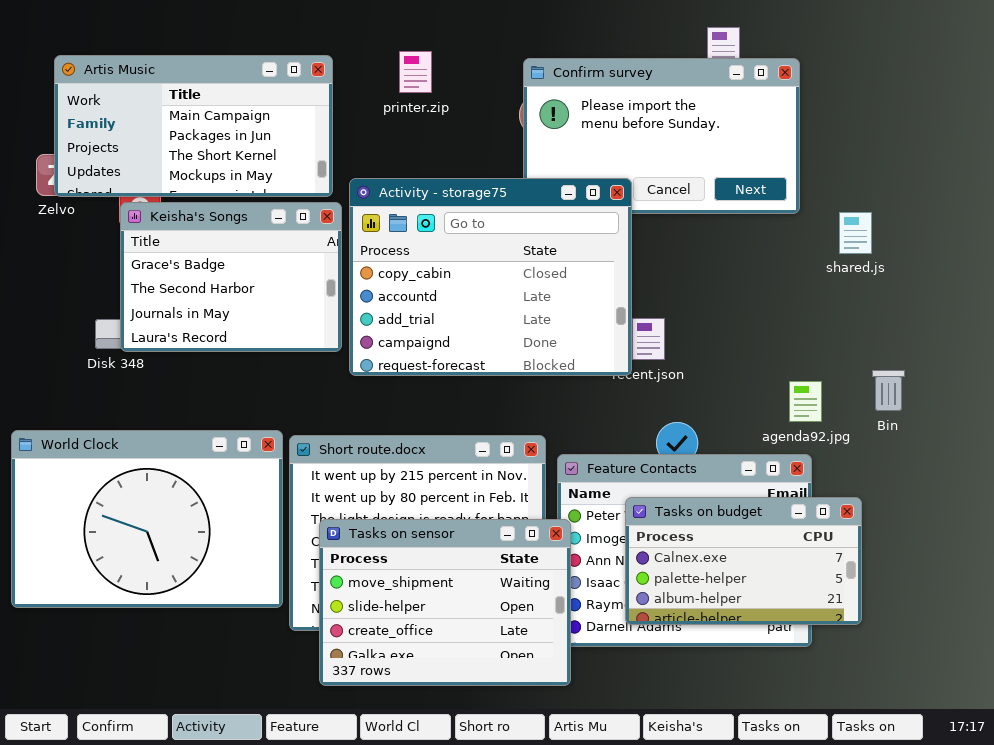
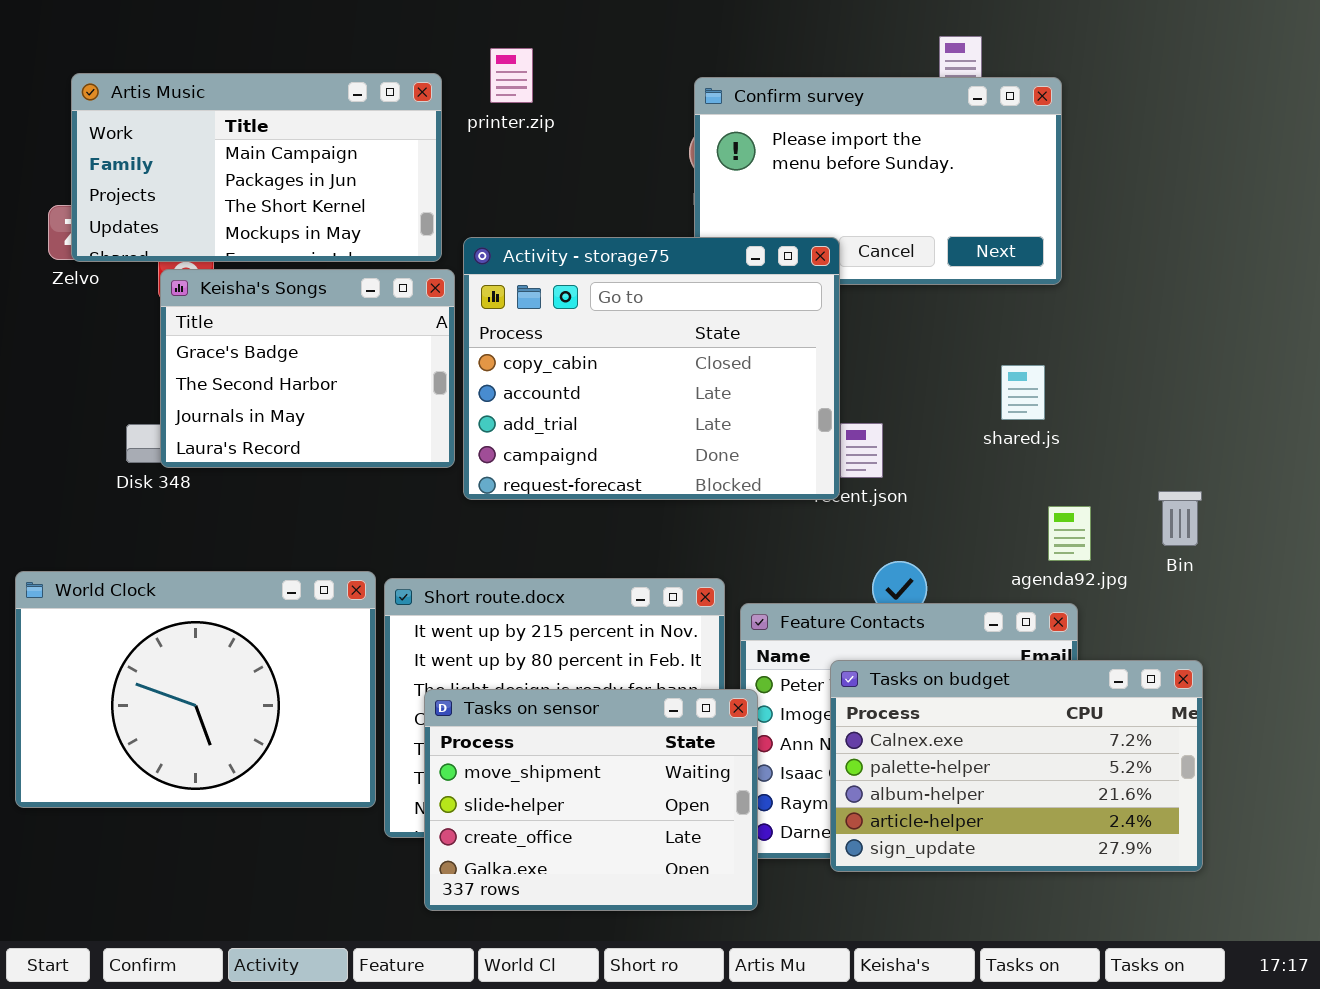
printer.zip: [399,51,432,93] -> [490,48,533,103], moved
shared.js: [839,212,872,254] -> [1001,365,1045,420], moved
Tasks on budget: [625,497,862,625] -> [830,660,1203,872], resized

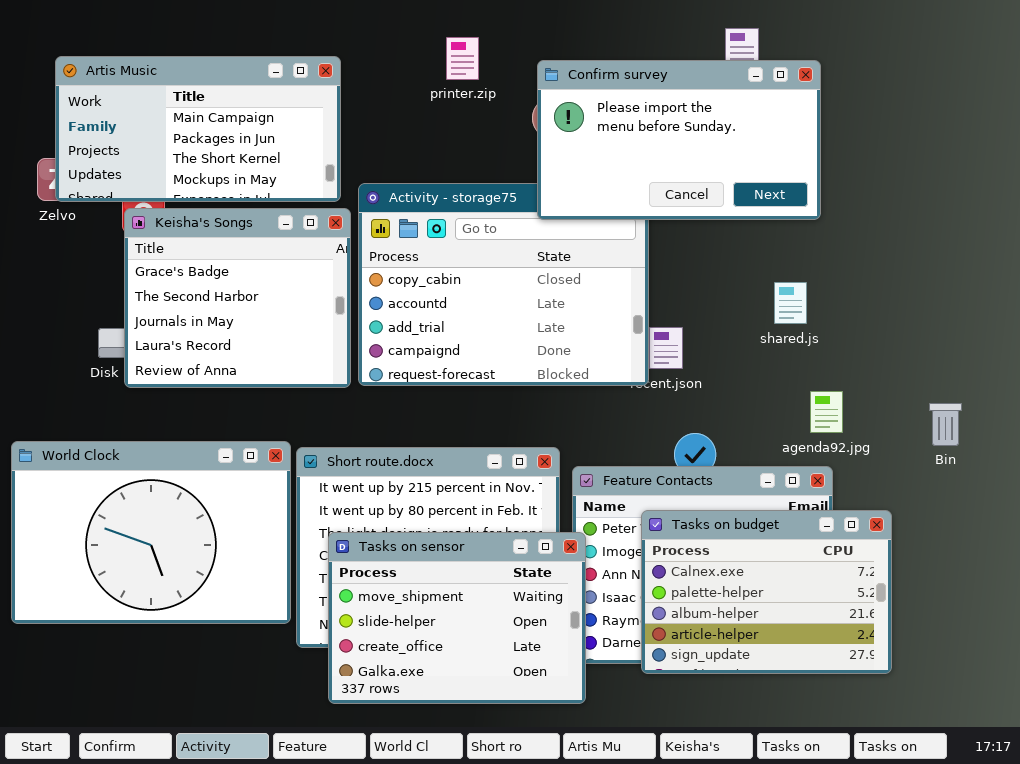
printer.zip: [490,48,533,103] -> [446,37,479,80], moved
Confirm survey: [694,77,1062,285] -> [537,60,821,220], raised
Keisha's Songs: [160,269,455,468] -> [124,208,351,388], resized
Bin: [1158,491,1202,546] -> [929,403,962,446], moved
Tasks on budget: [830,660,1203,872] -> [641,510,892,674], resized

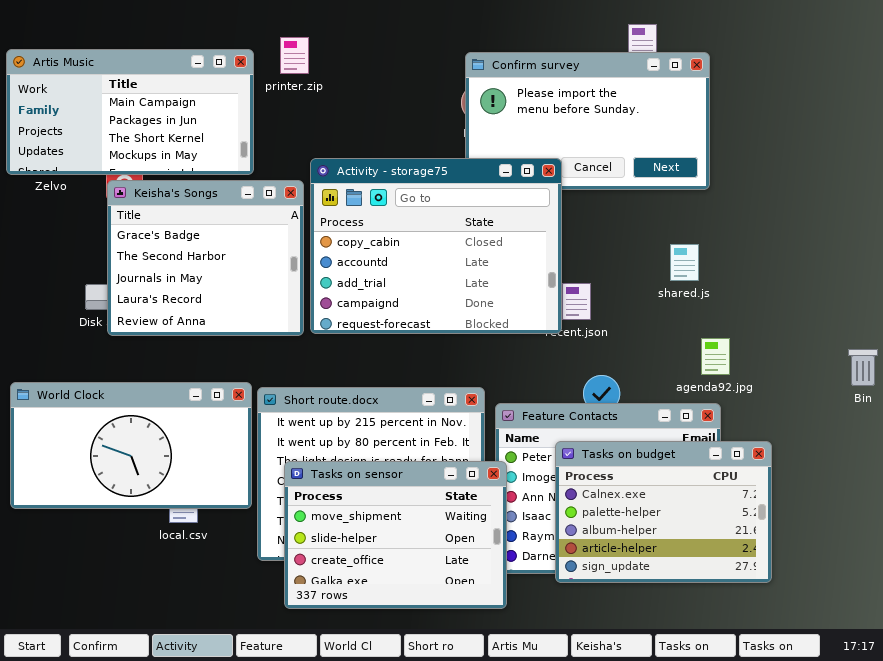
printer.zip: [446,37,479,80] -> [280,37,309,74], moved
Artis Music: [55,56,341,202] -> [6,49,254,175], moved
Activity - storage75: [358,183,649,386] -> [310,158,562,334], raised
Bin: [929,403,962,446] -> [848,349,878,386], moved
World Clock: [11,441,291,624] -> [10,382,252,509], resized

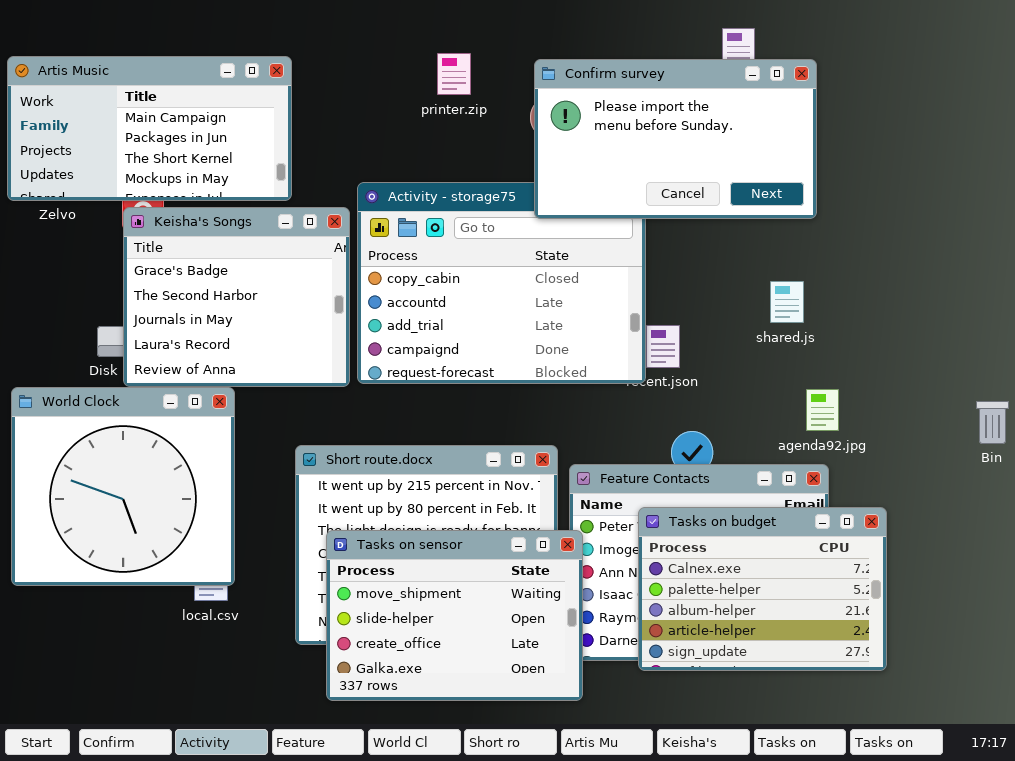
printer.zip: [280,37,309,74] -> [437,53,471,95], moved
Confirm survey: [465,52,710,190] -> [534,59,817,219], raised
World Clock: [10,382,252,509] -> [11,387,235,586], resized

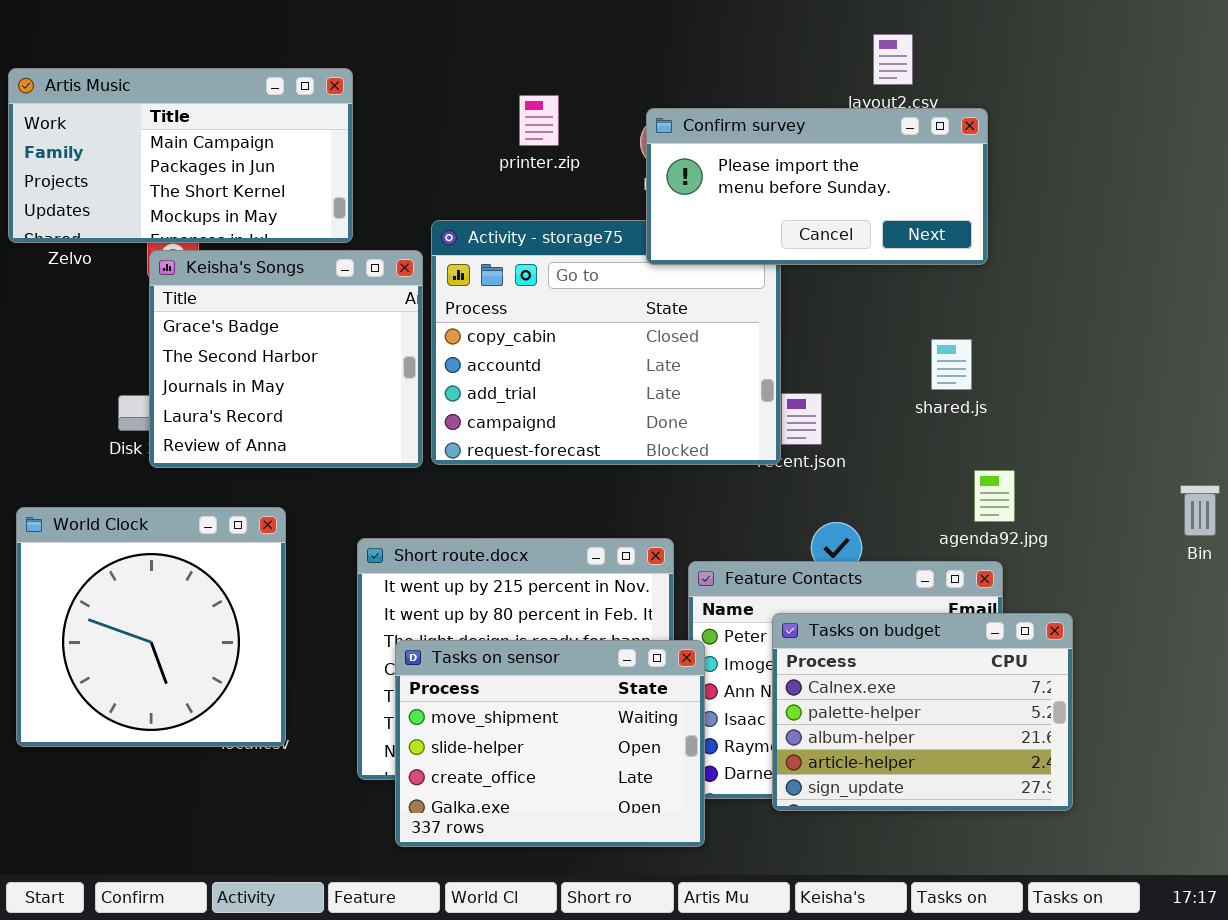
printer.zip: [437,53,471,95] -> [519,95,559,146], moved
Confirm survey: [534,59,817,219] -> [646,108,988,265], resized
World Clock: [11,387,235,586] -> [16,507,286,747], moved

